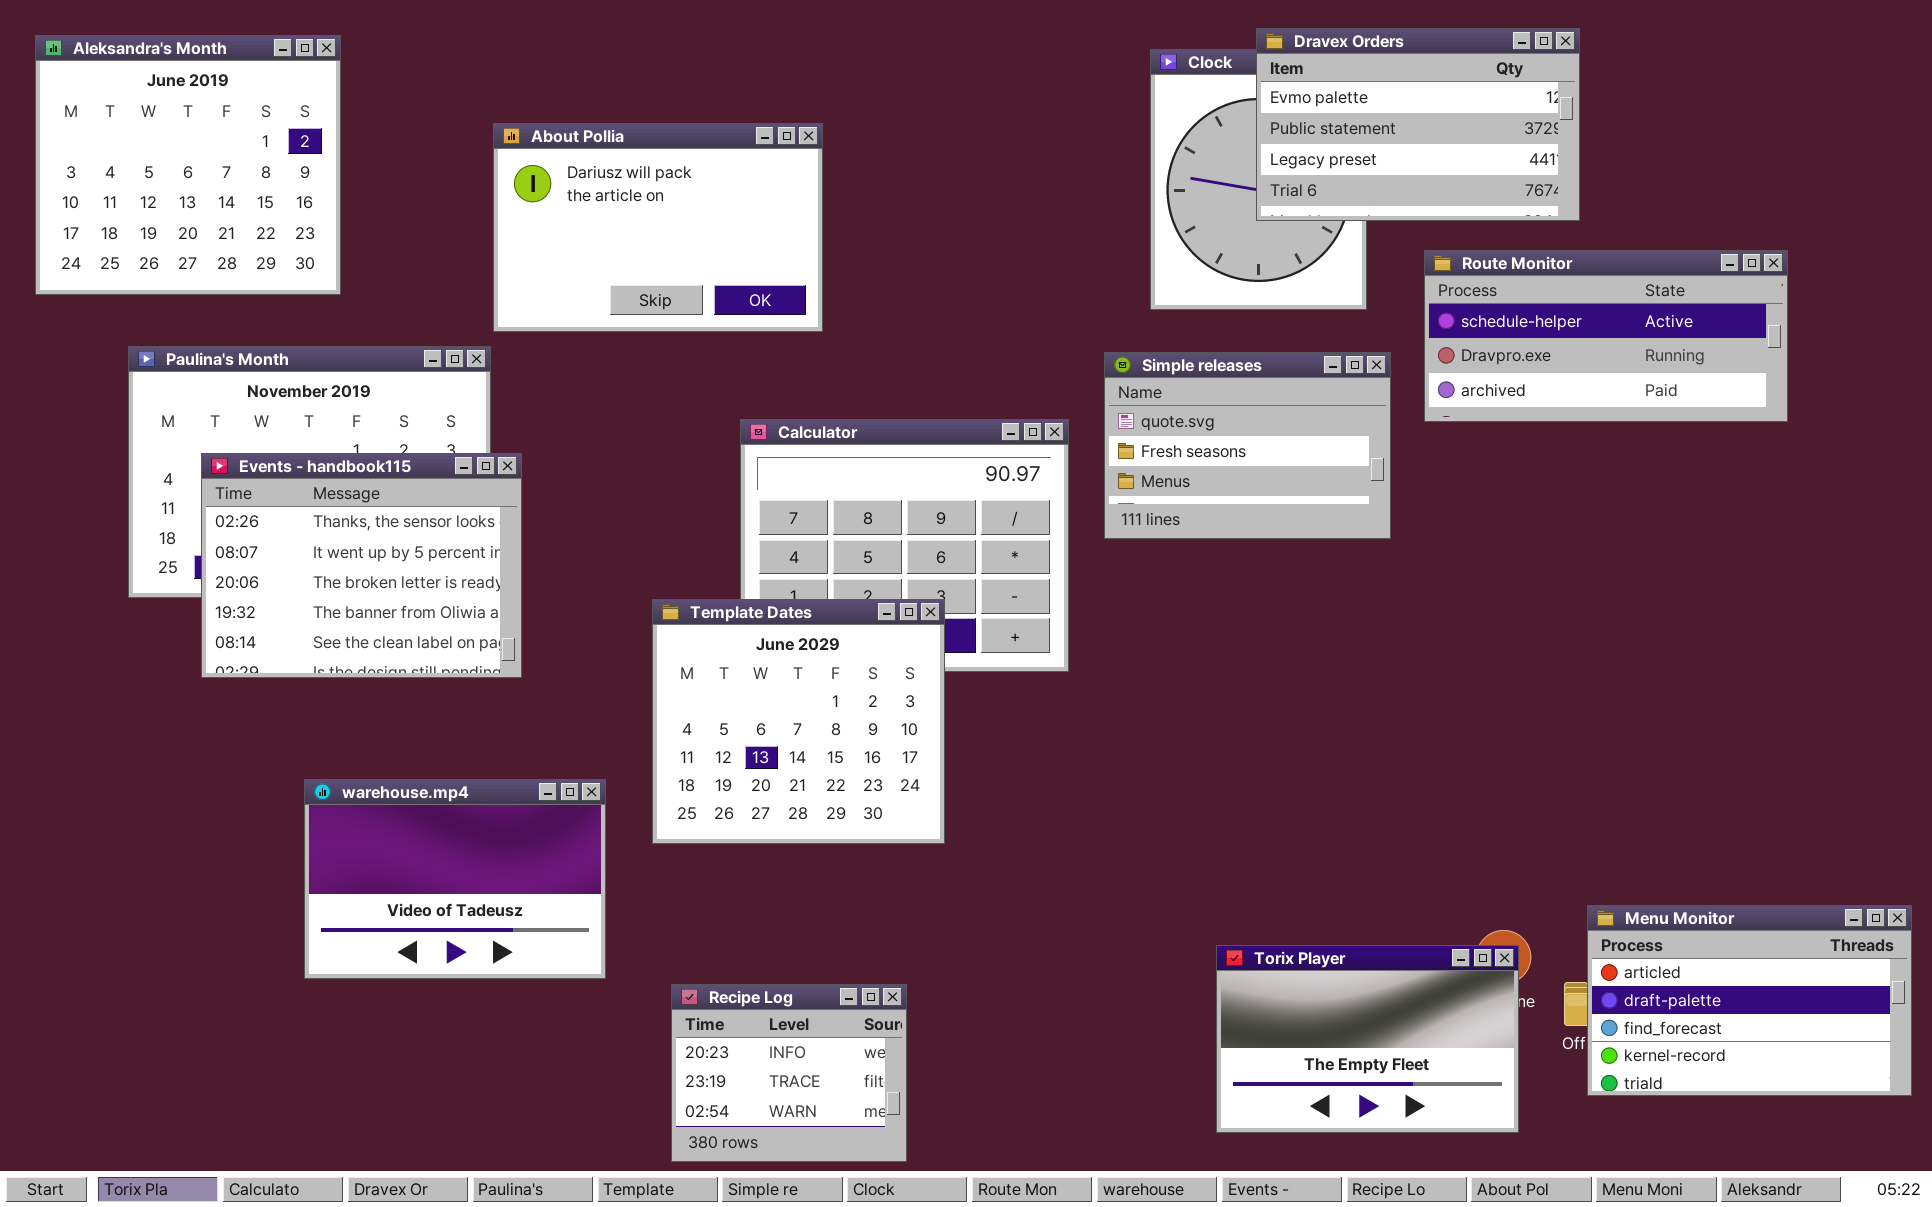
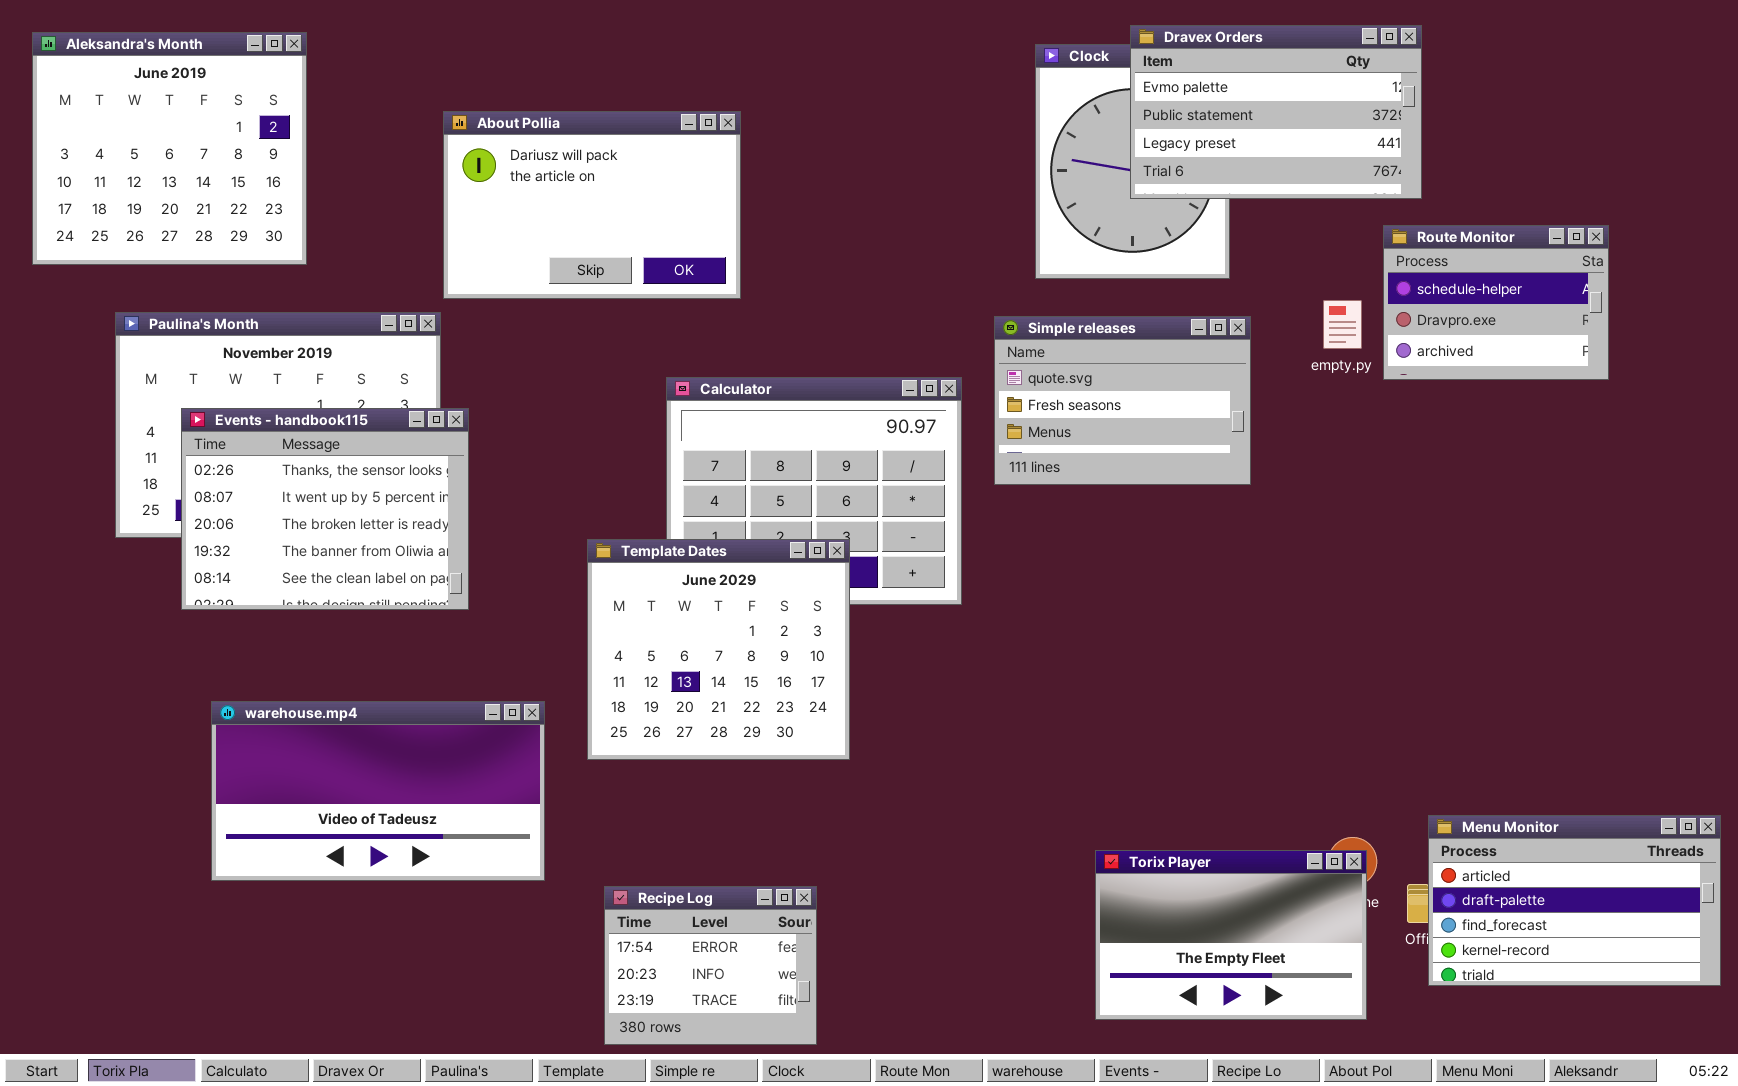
Route Monitor: [1424,250,1788,422] -> [1383,225,1609,380], resized
warehouse.mp4: [304,779,606,979] -> [211,701,545,881], resized
Recipe Log: [671,984,907,1162] -> [604,886,817,1045], scrolled up 1 row

